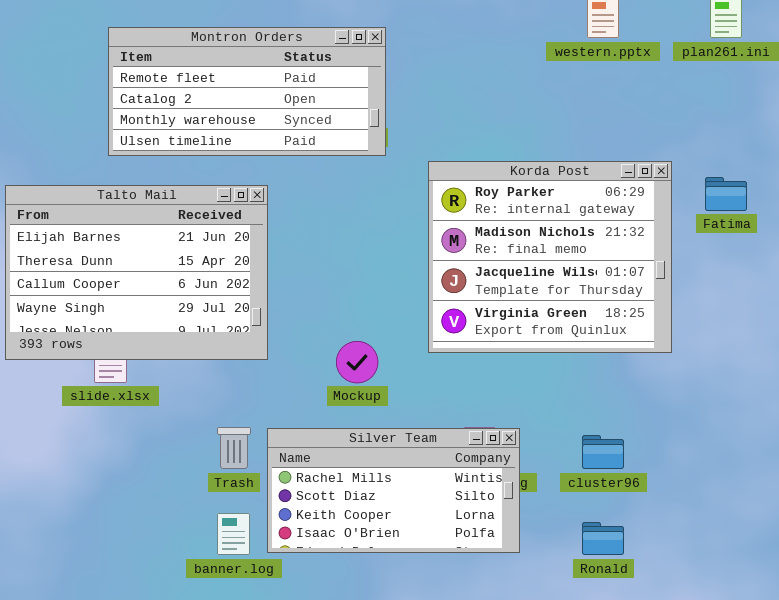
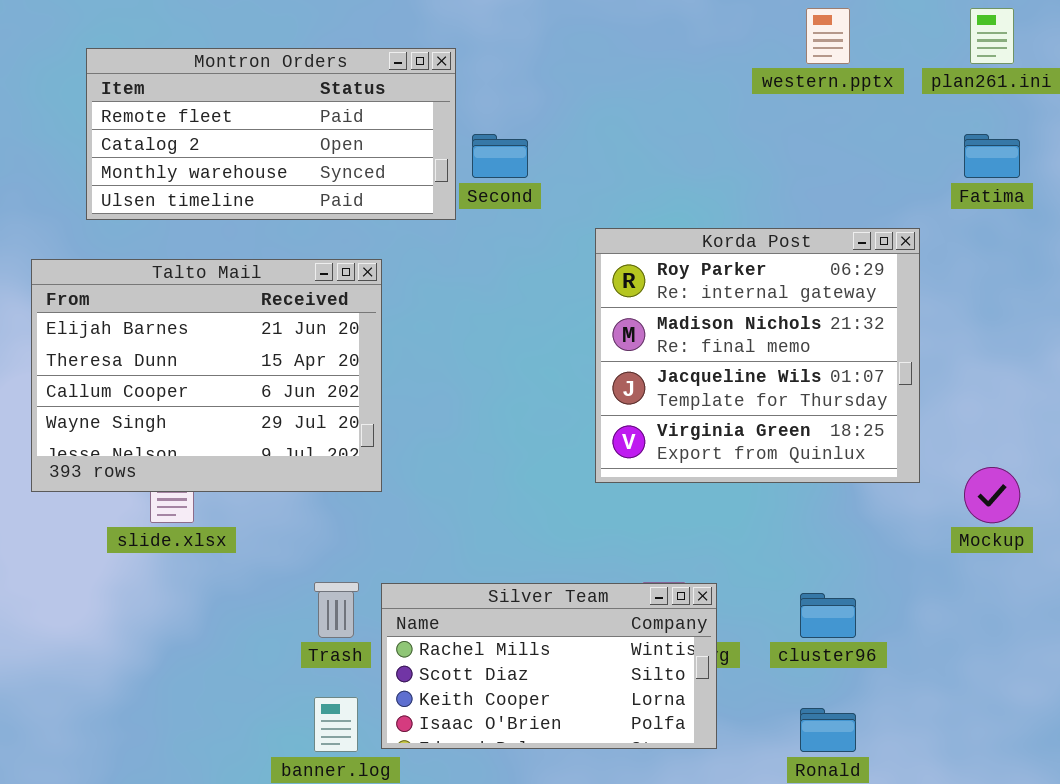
Montron Orders: [108,27,386,156] -> [86,48,456,220], moved
Fatima: [705,177,747,211] -> [964,134,1020,178], moved
Mockup: [336,341,378,383] -> [964,467,1020,523], moved

